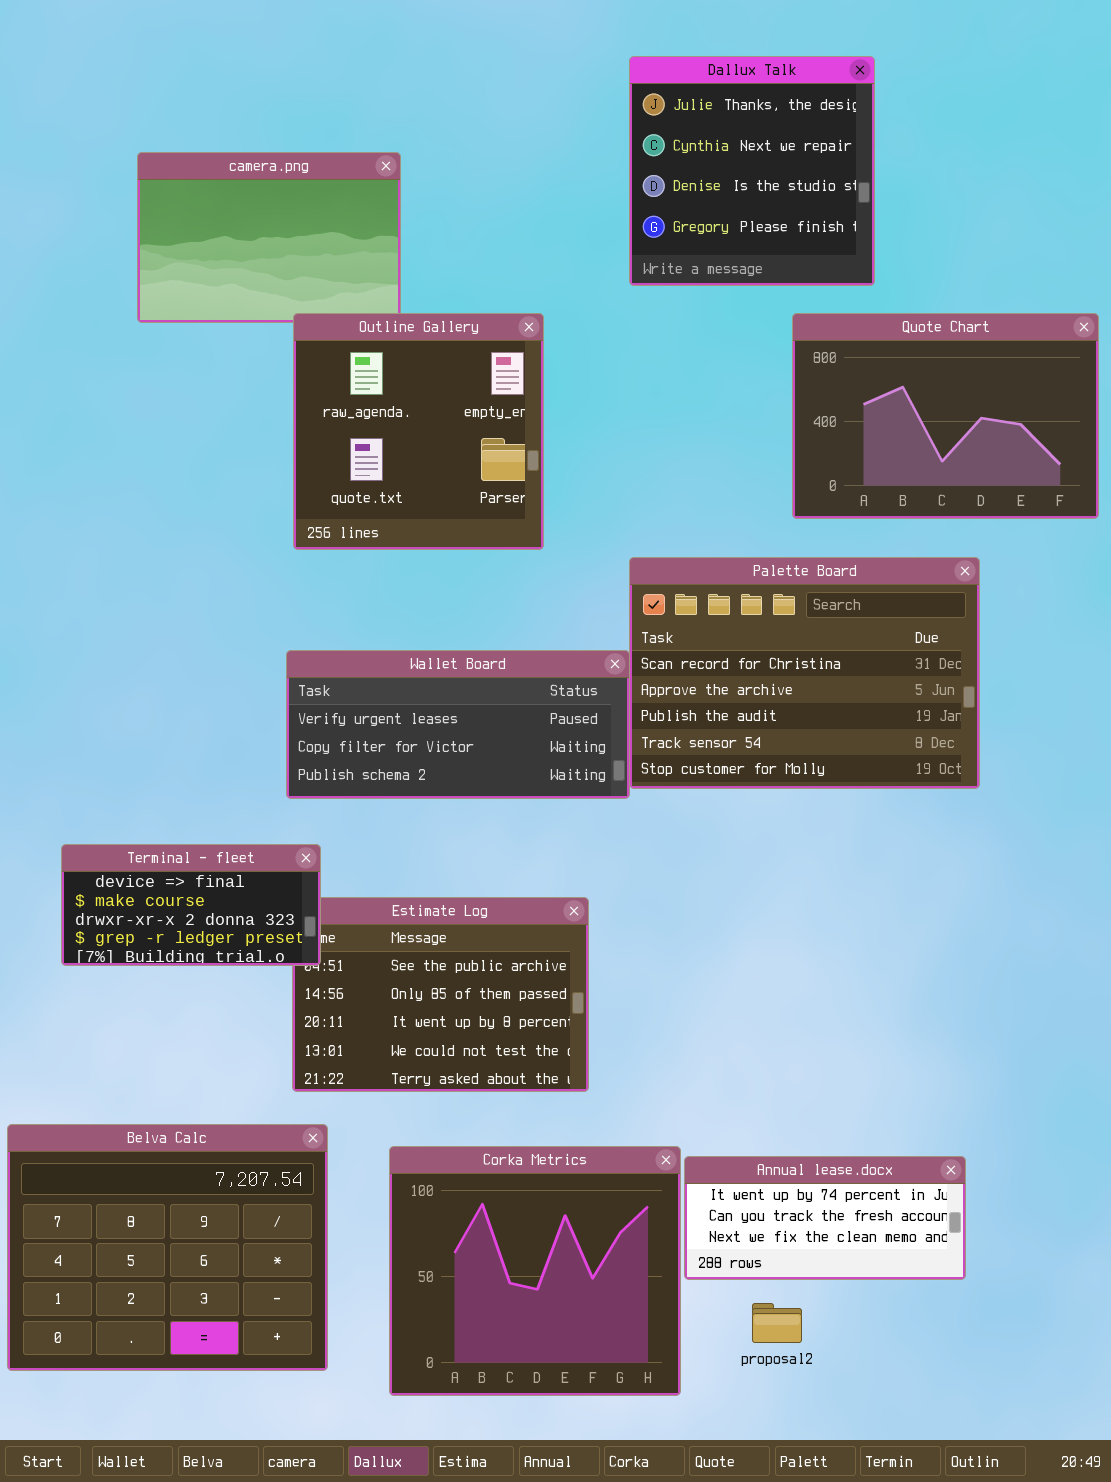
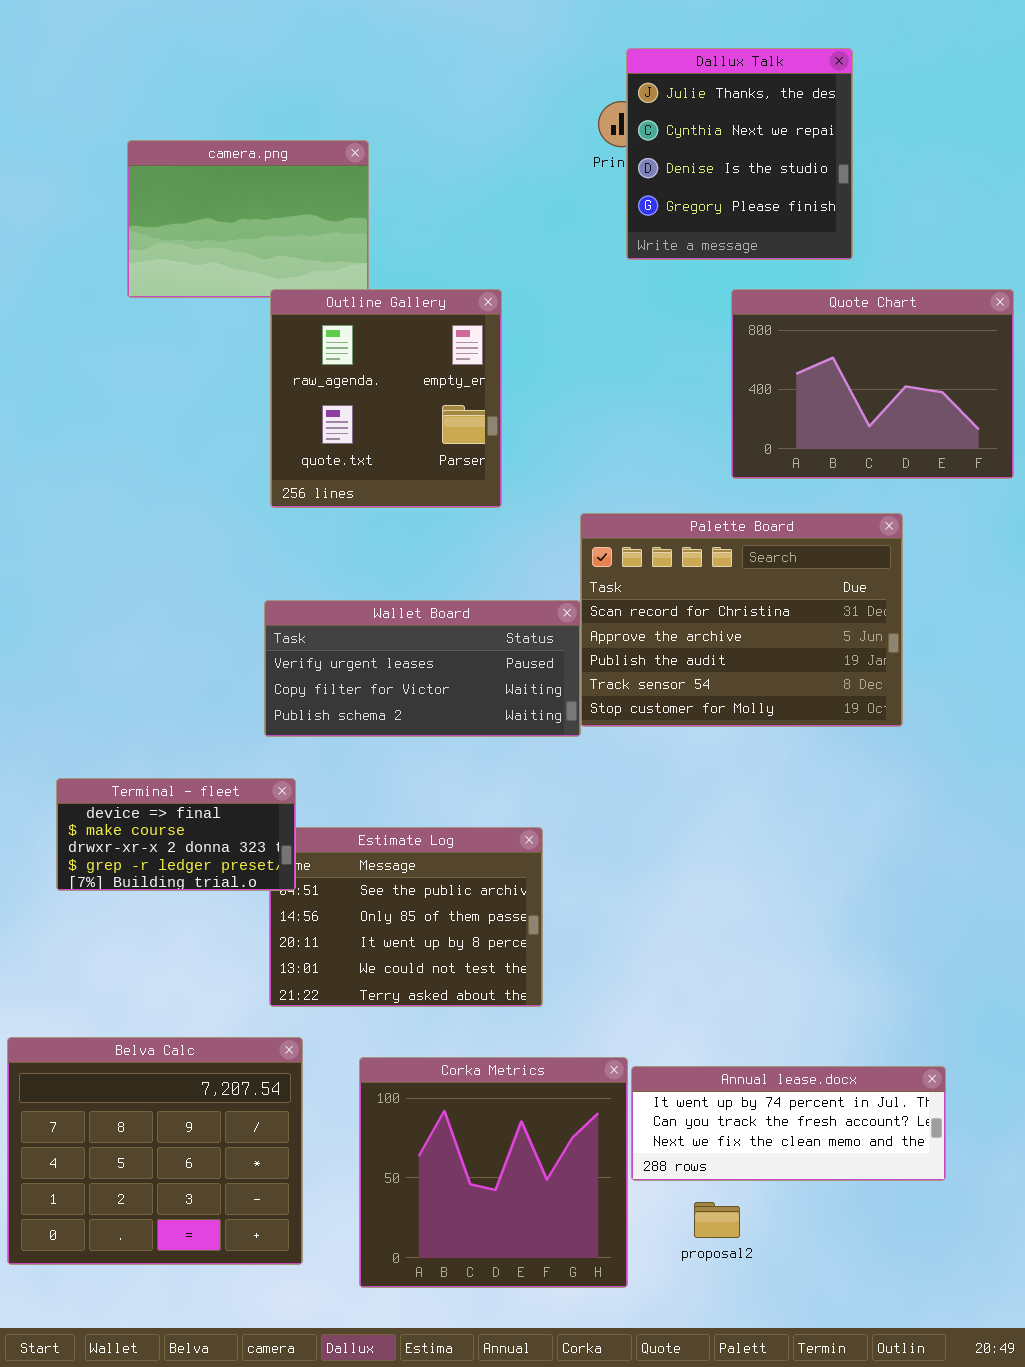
Dallux Talk: [629,56,875,286] -> [626,48,853,260], moved
Annual lease.docx: [684,1156,966,1280] -> [631,1066,946,1181], resized

